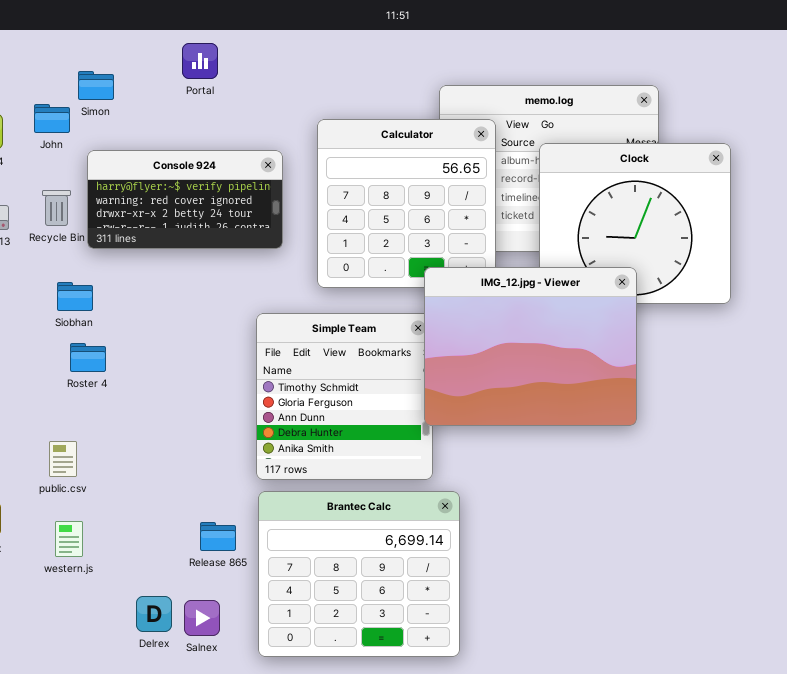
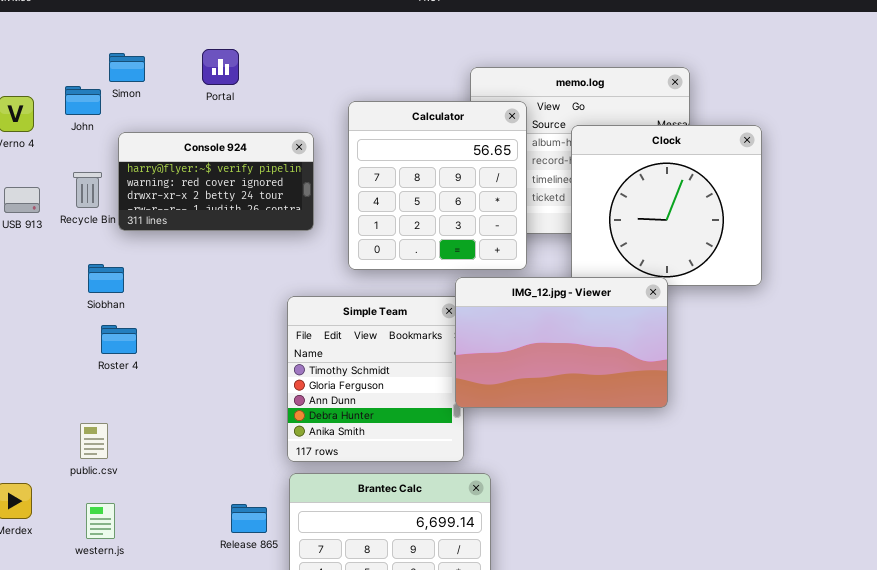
Portal: [182,43,218,79] -> [202,49,239,85], moved
IMG_12.jpg - Viewer: [424,267,637,426] -> [455,277,668,408], resized

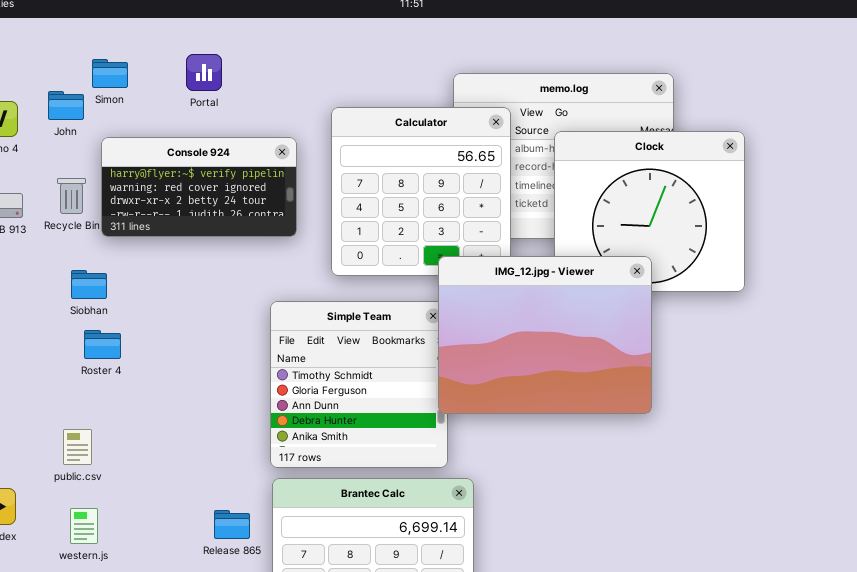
IMG_12.jpg - Viewer: [455,277,668,408] -> [438,256,652,414], resized

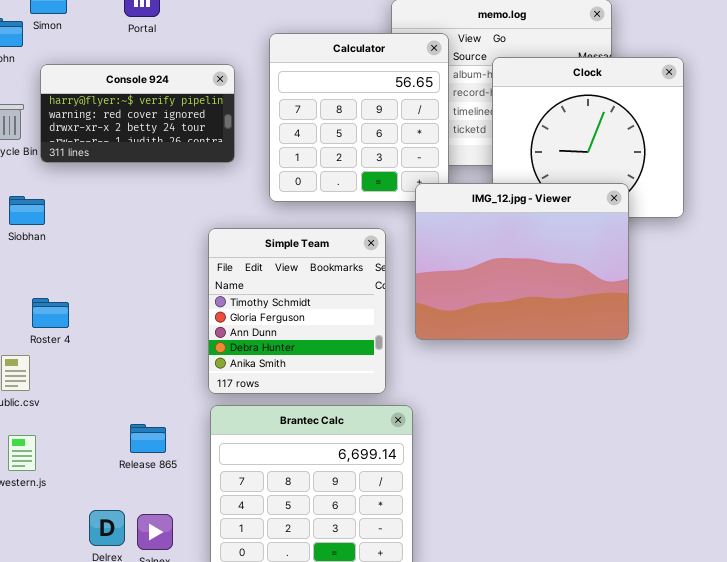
IMG_12.jpg - Viewer: [438,256,652,414] -> [415,183,629,340], moved
Roster 4: [84,330,121,359] -> [32,298,69,328], moved
Release 865: [214,510,250,539] -> [130,424,166,453], moved

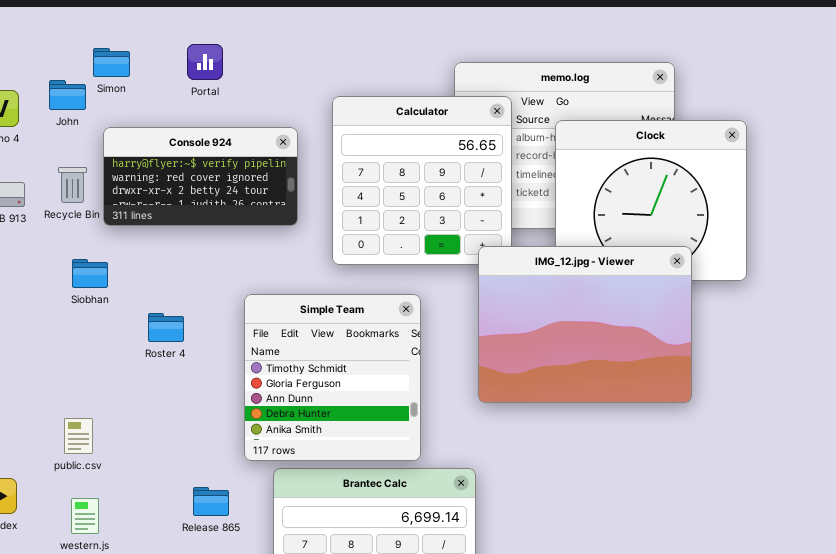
Simple Team: [208,228,386,394] -> [244,294,421,461], moved
Roster 4: [32,298,69,328] -> [148,313,184,342], moved

